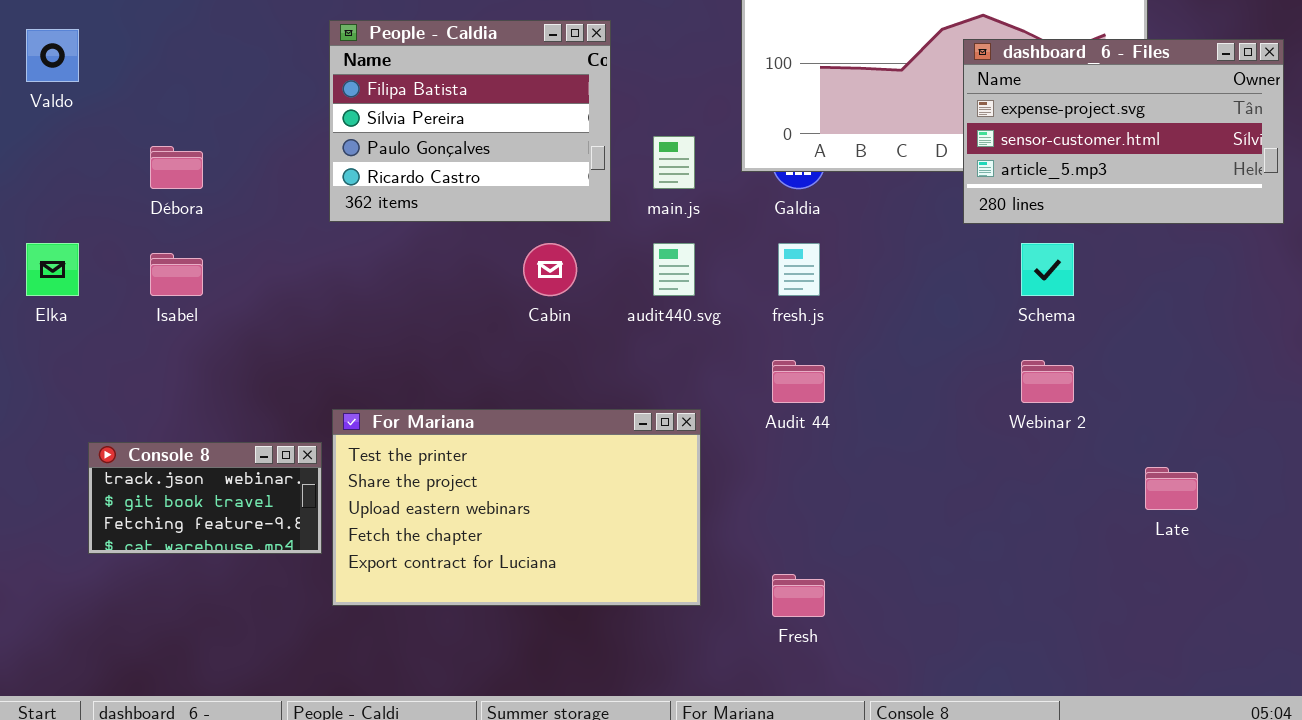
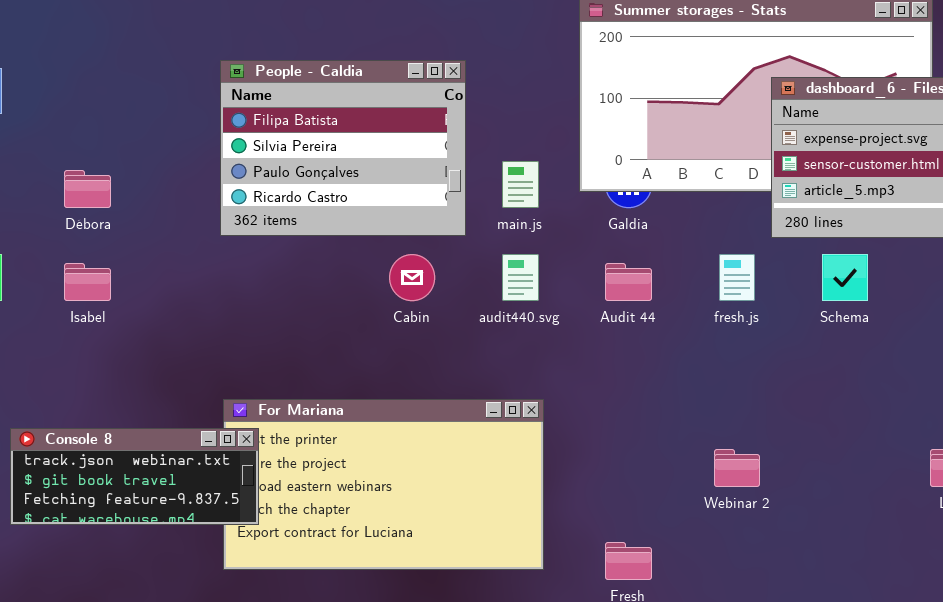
fresh.js: [778,243,820,296] -> [719,254,755,301], moved
Audit 44: [772,360,825,403] -> [605,263,652,301], moved
Webinar 2: [1021,360,1074,403] -> [714,449,760,487], moved
Console 8: [88,442,322,554] -> [10,428,259,525], resized

